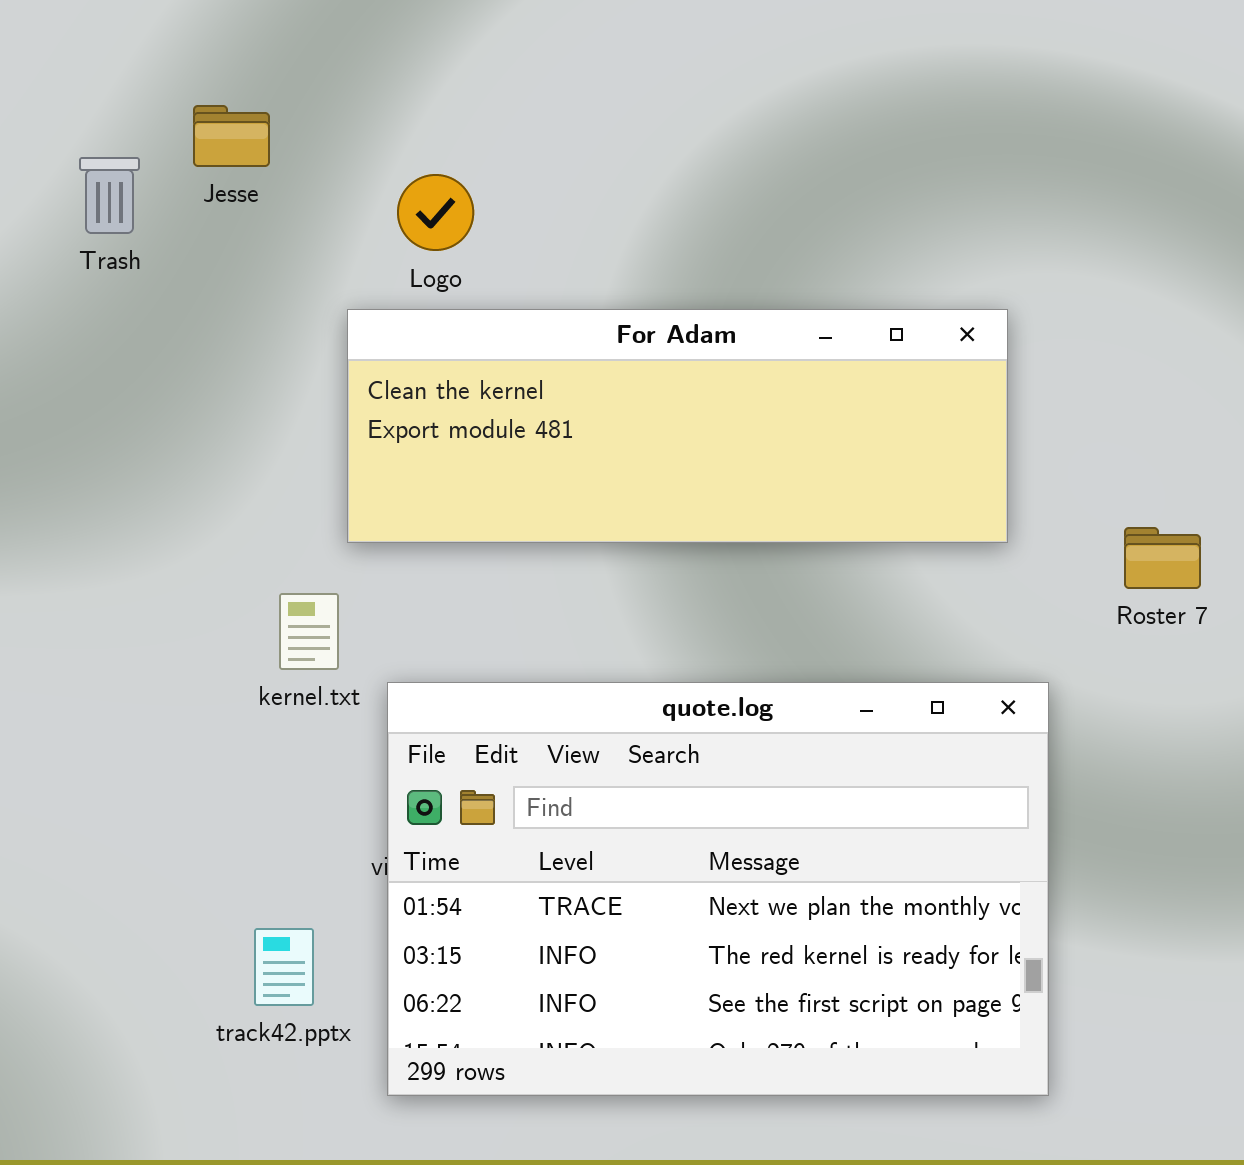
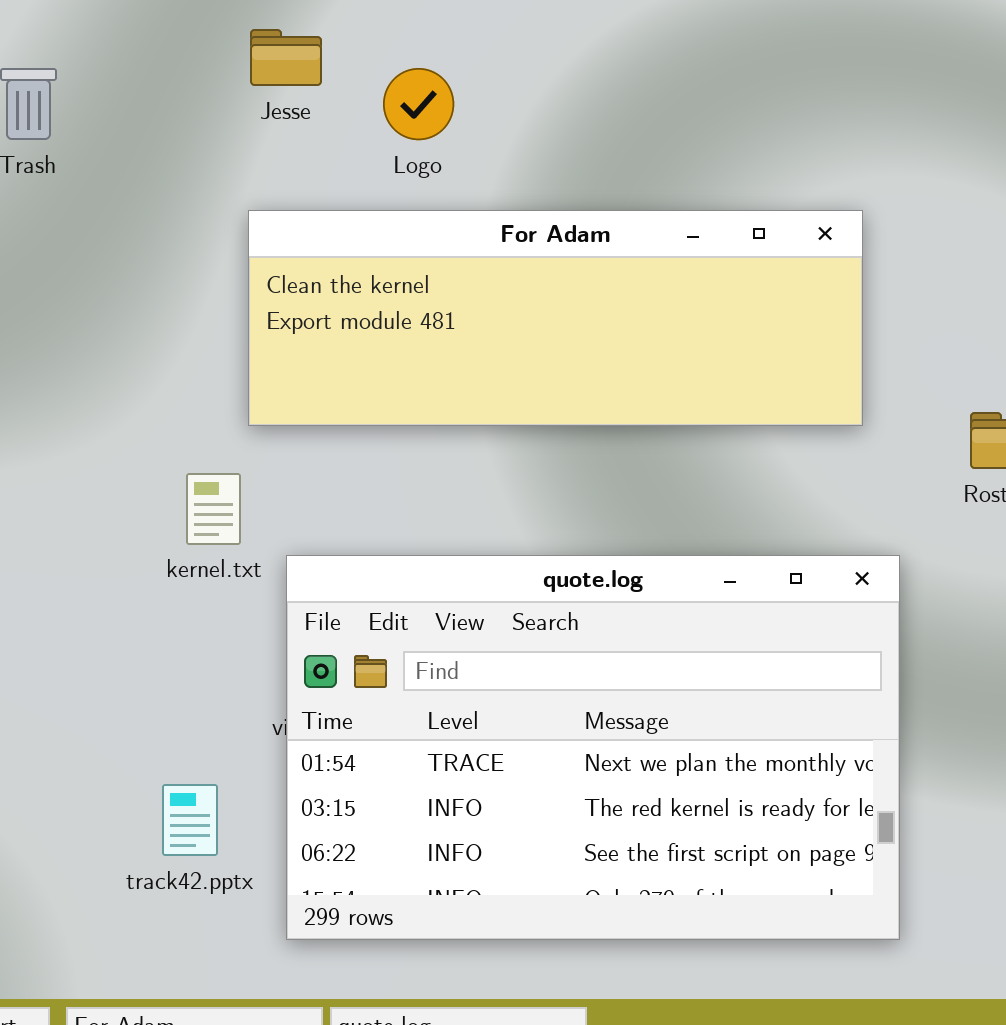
Jesse: [193,105,270,167] -> [250,29,322,86], moved
Logo: [397,174,474,251] -> [383,68,454,140], moved

